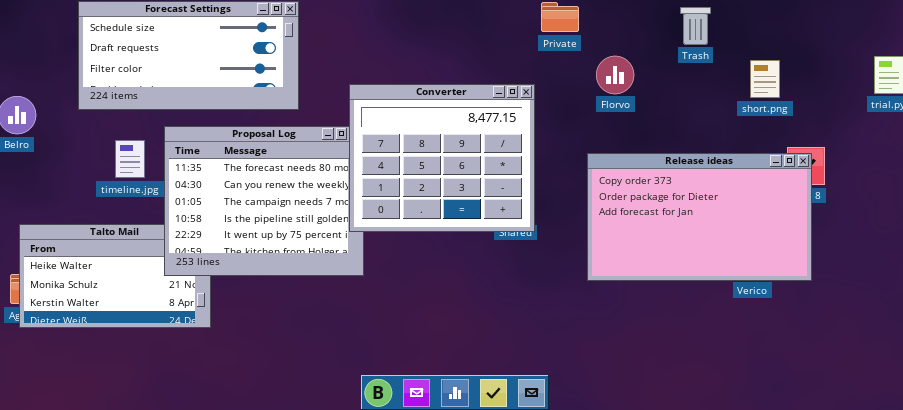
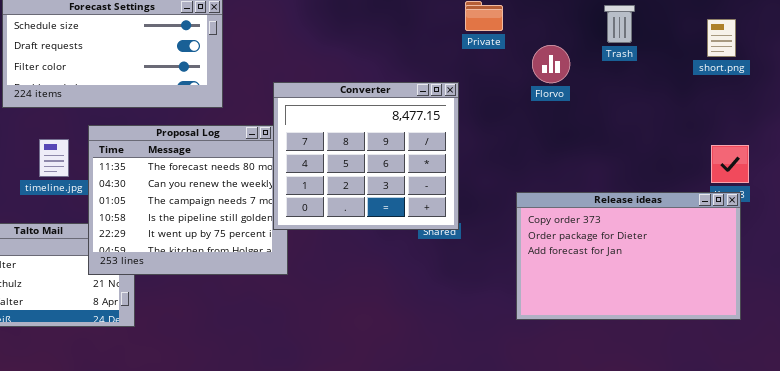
Florvo: [596,56,634,94] -> [532,45,570,83], moved
short.png: [750,60,780,98] -> [707,19,736,57], moved
Release ideas: [587,153,812,281] -> [516,192,741,320], moved

